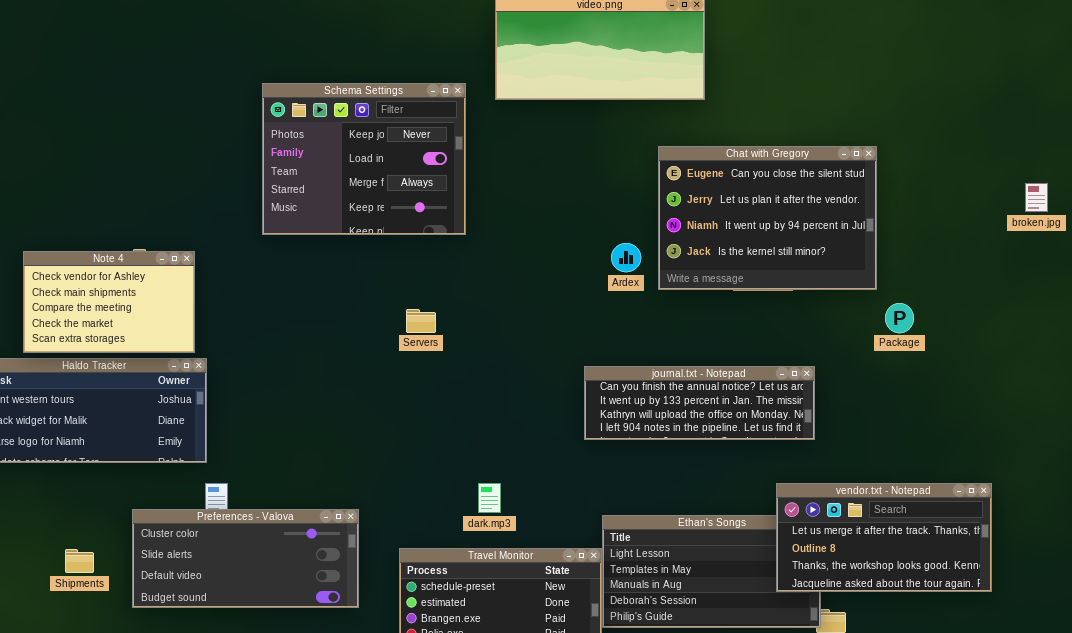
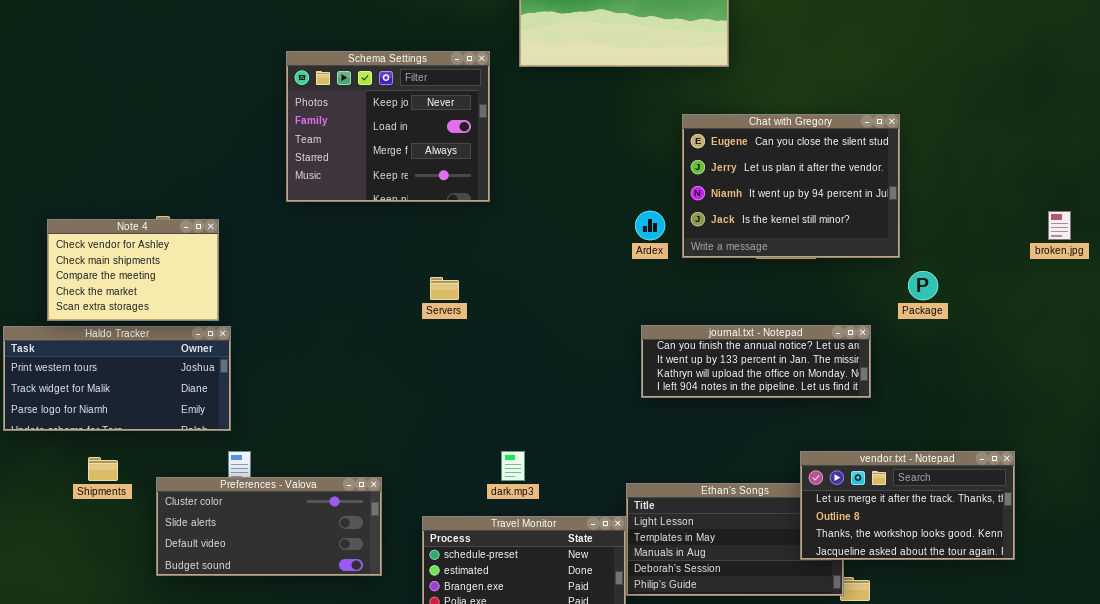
broken.jpg: [1025,183,1048,212] -> [1048,211,1071,240], moved
journal.txt - Notepad: [584,366,815,440] -> [641,325,871,398], moved
Shipments: [65,549,94,573] -> [88,457,118,481], moved

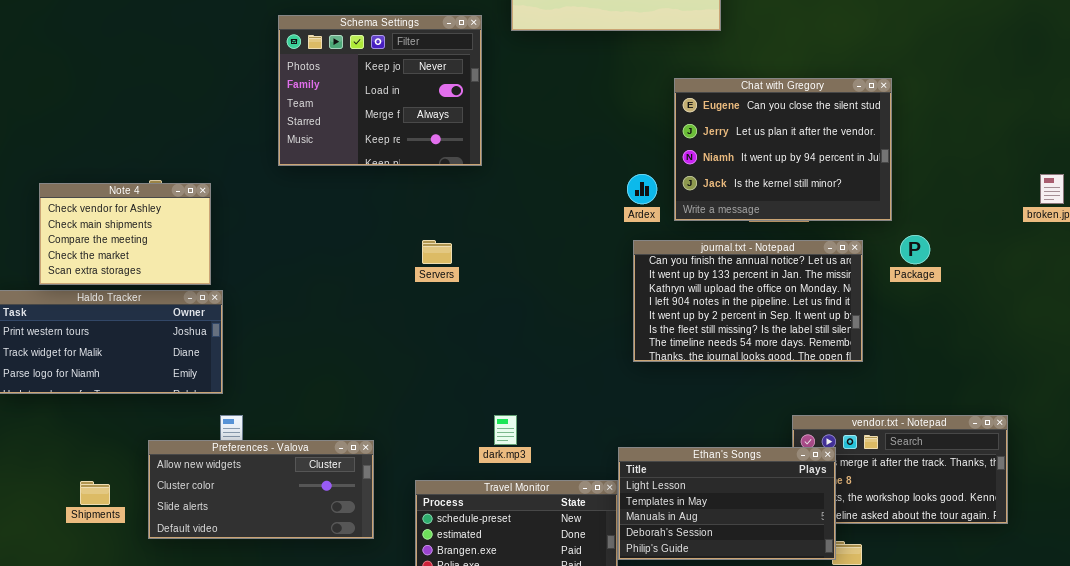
journal.txt - Notepad: [641,325,871,398] -> [633,240,863,362], resized
Shipments: [88,457,118,481] -> [80,481,110,505], moved
Preferences - Valova: [156,477,382,576] -> [148,440,374,539], scrolled up 1 row
Ethan's Songs: [626,483,844,596] -> [618,447,836,560], raised

